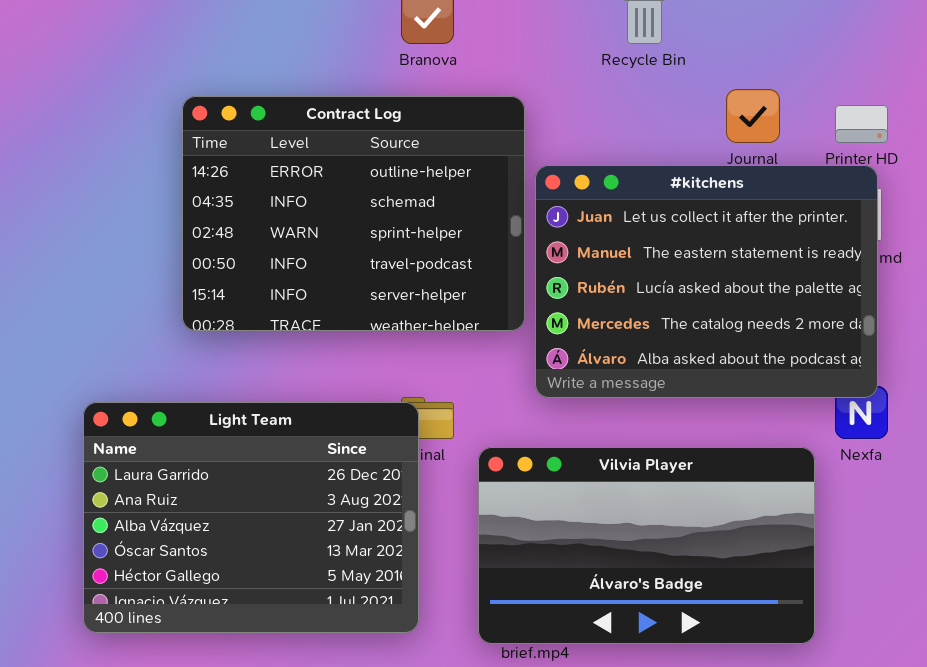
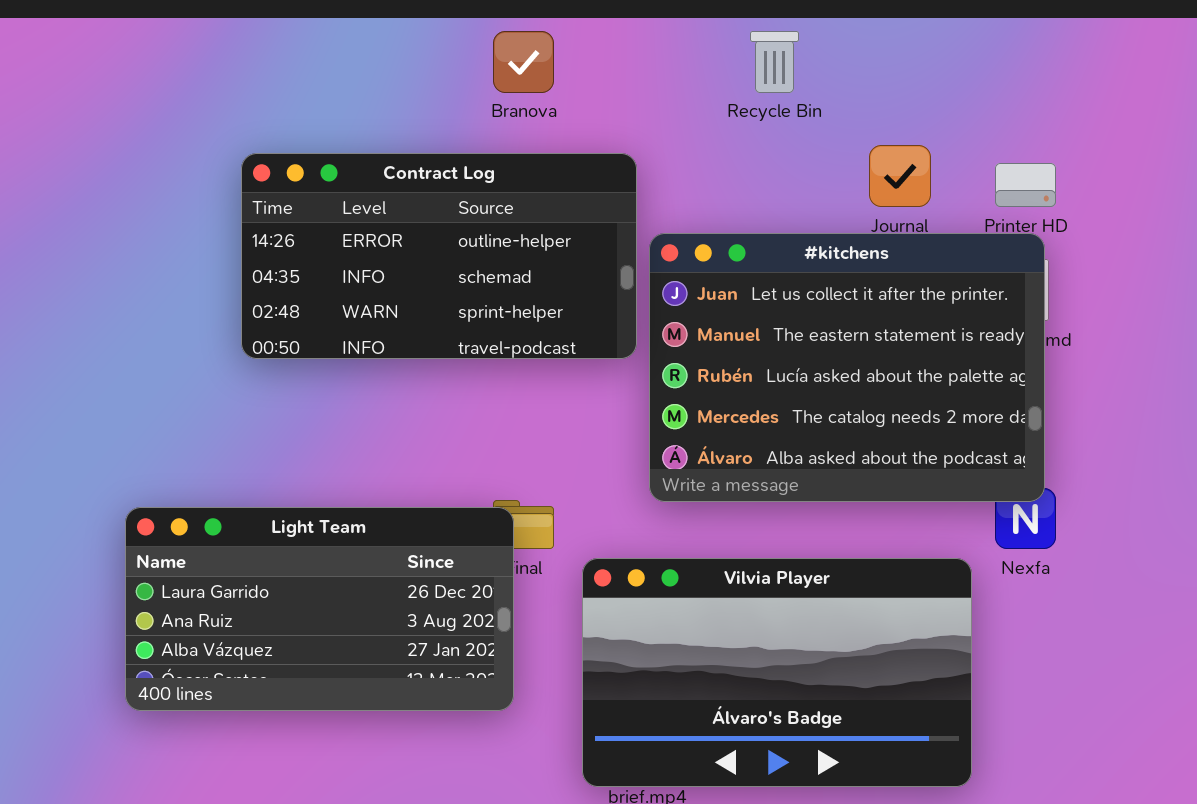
Contract Log: [182,96,525,331] -> [241,153,637,359], resized
Light Team: [83,402,419,633] -> [125,507,514,711], resized

